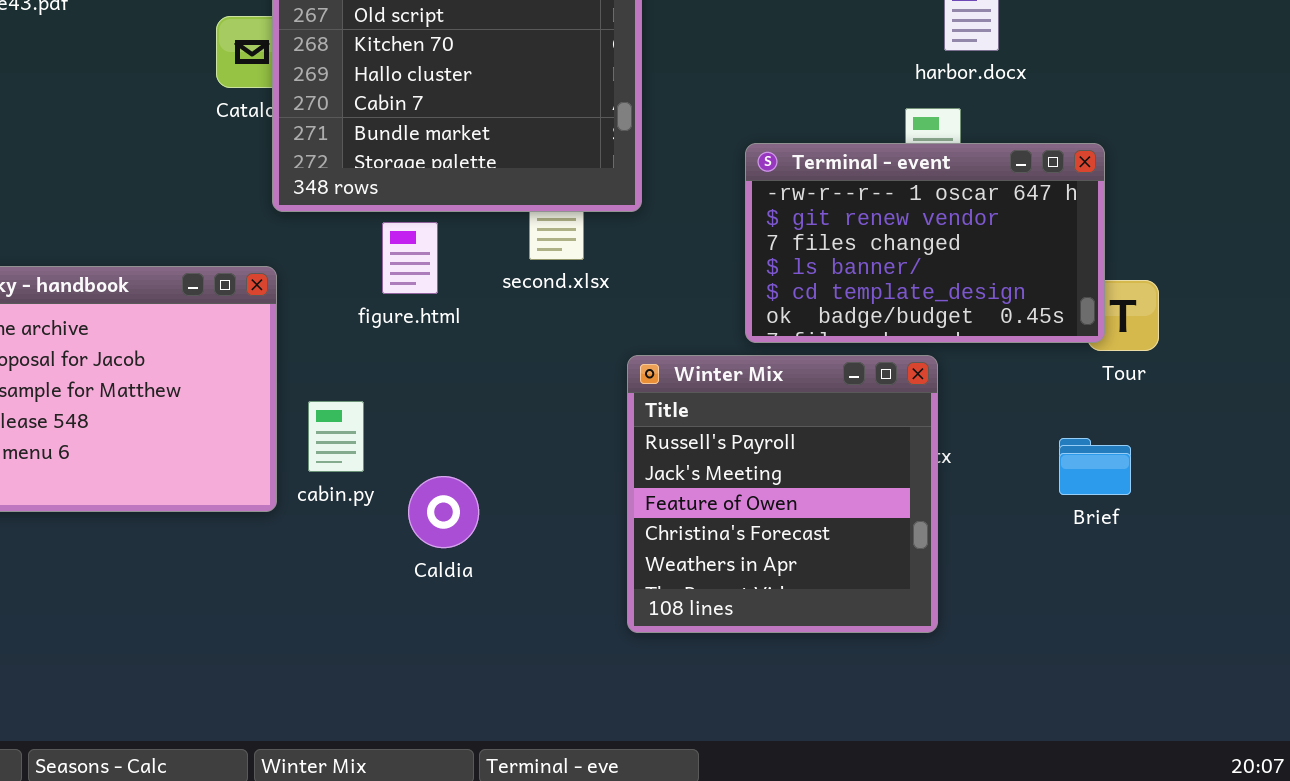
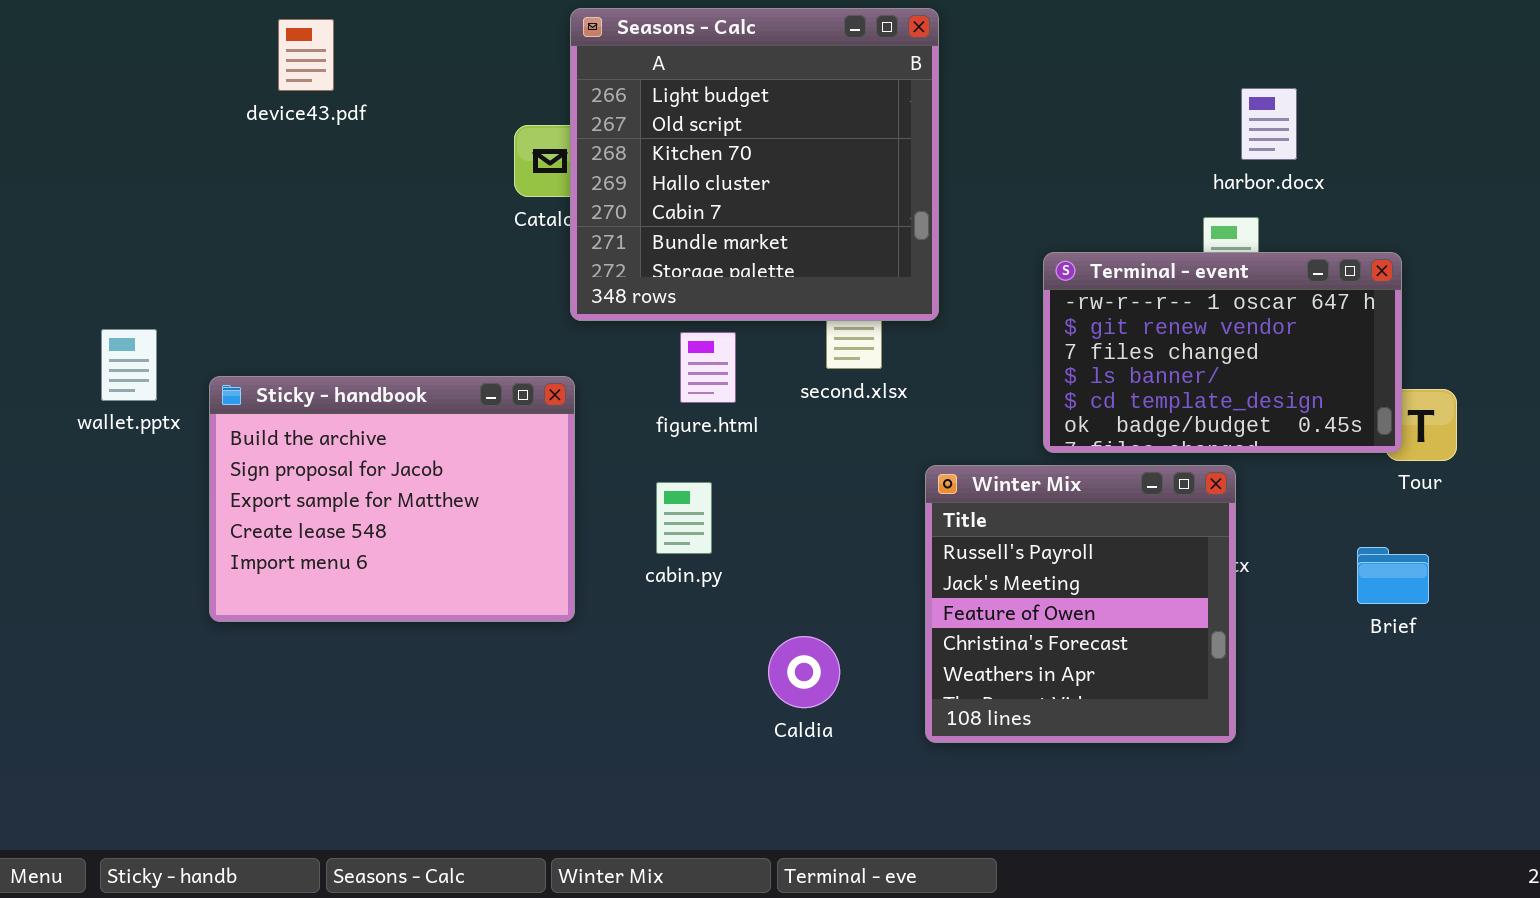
cabin.py: [308,401,364,472] -> [656,482,712,554], moved
Caldia: [408,476,479,548] -> [768,636,840,708], moved

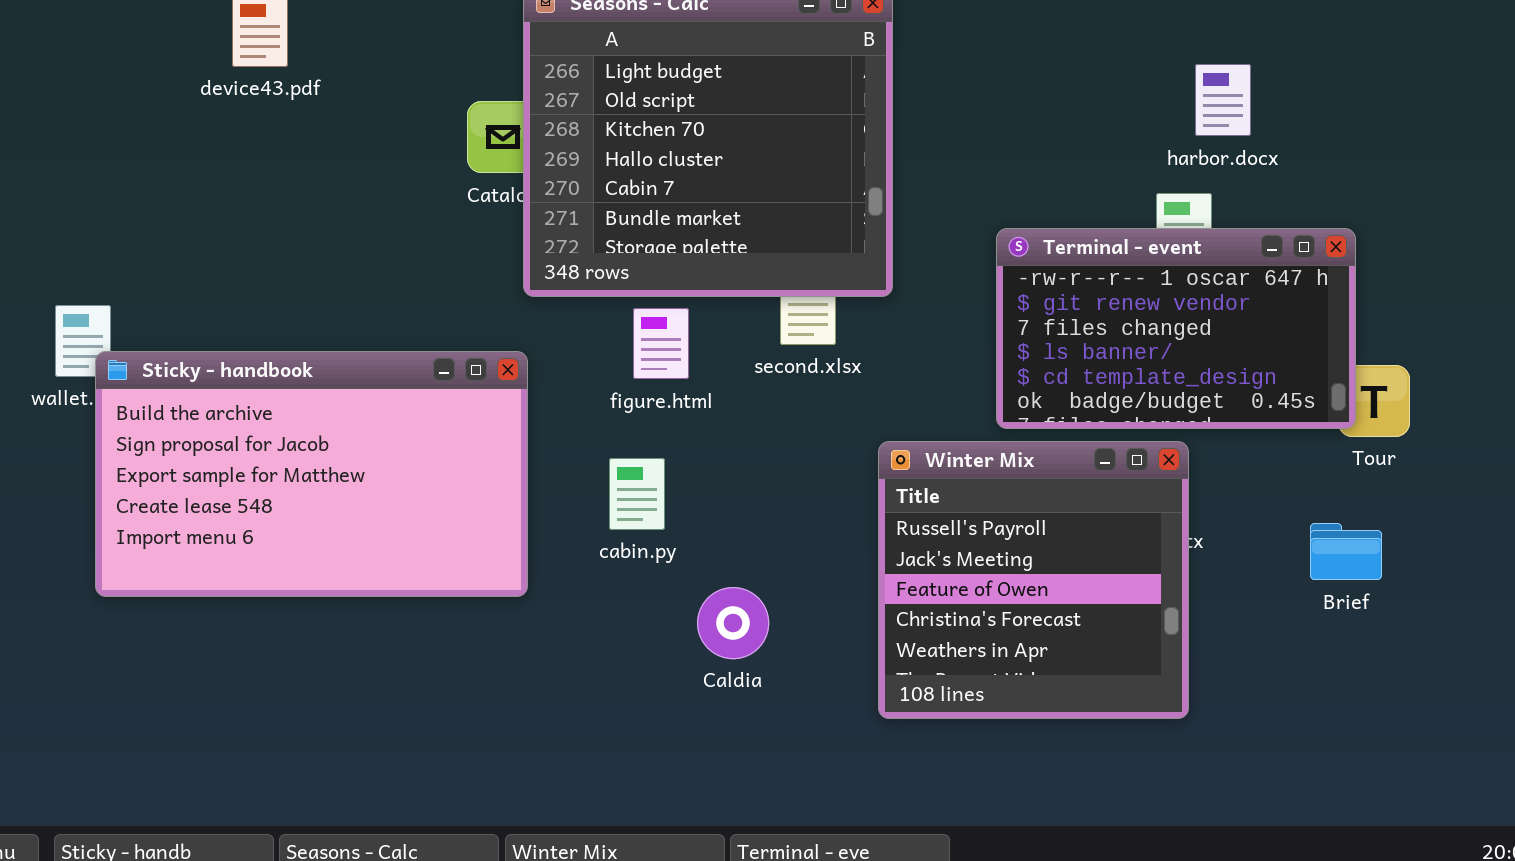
Sticky - handbook: [209,376,575,622] -> [95,351,528,597], resized
Caldia: [768,636,840,708] -> [697,587,769,659], moved

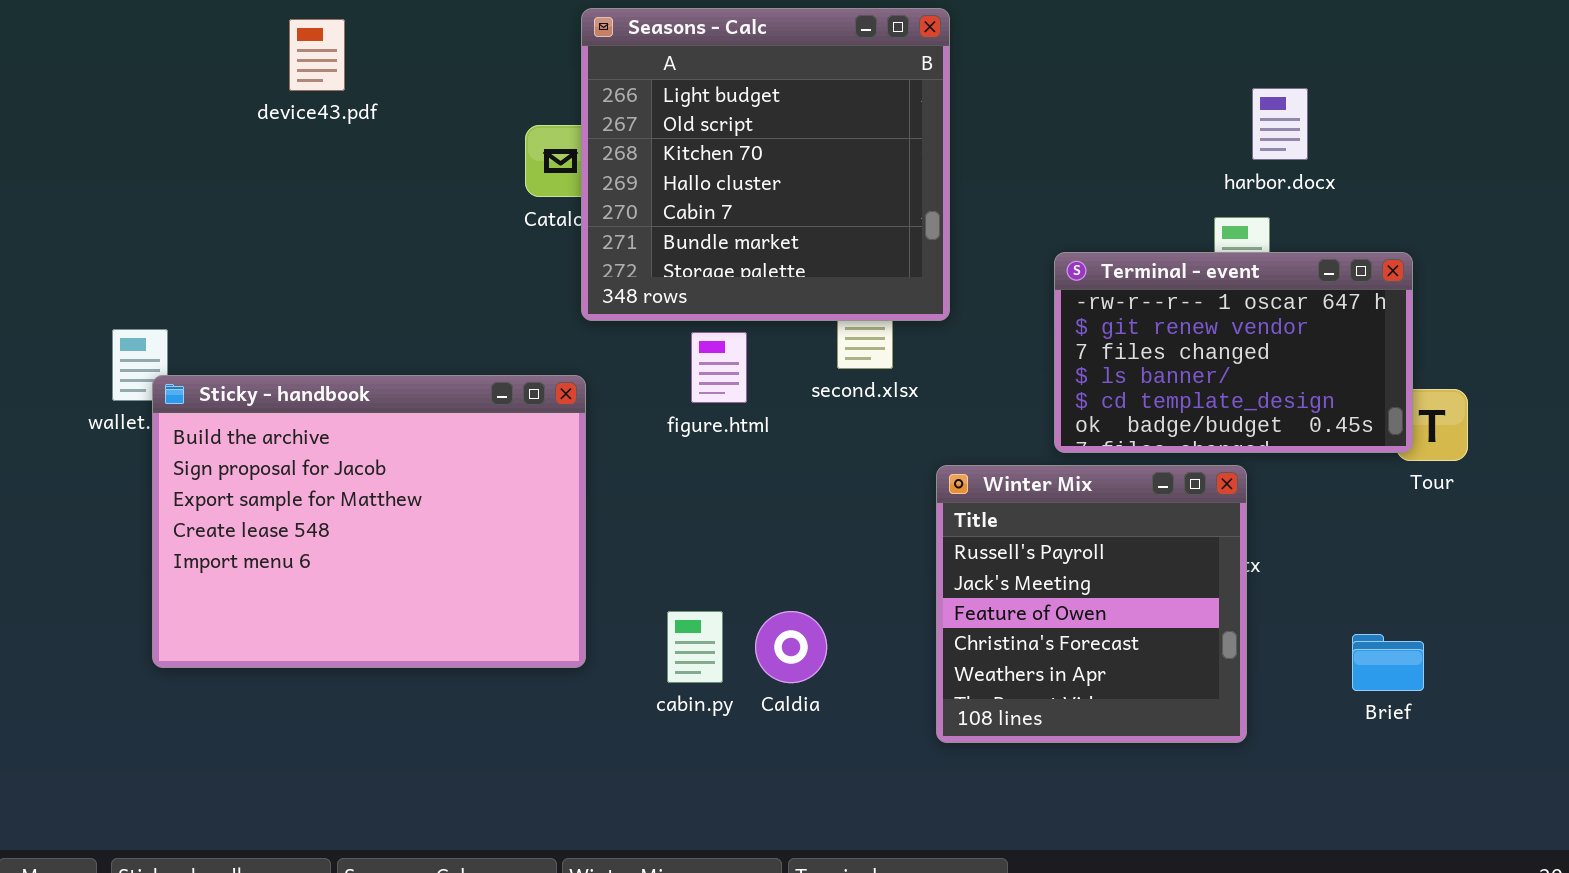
Sticky - handbook: [95,351,528,597] -> [152,375,586,668], resized
cabin.py: [609,458,665,530] -> [667,611,723,683], moved
Brief: [1310,523,1382,580] -> [1352,634,1424,691], moved

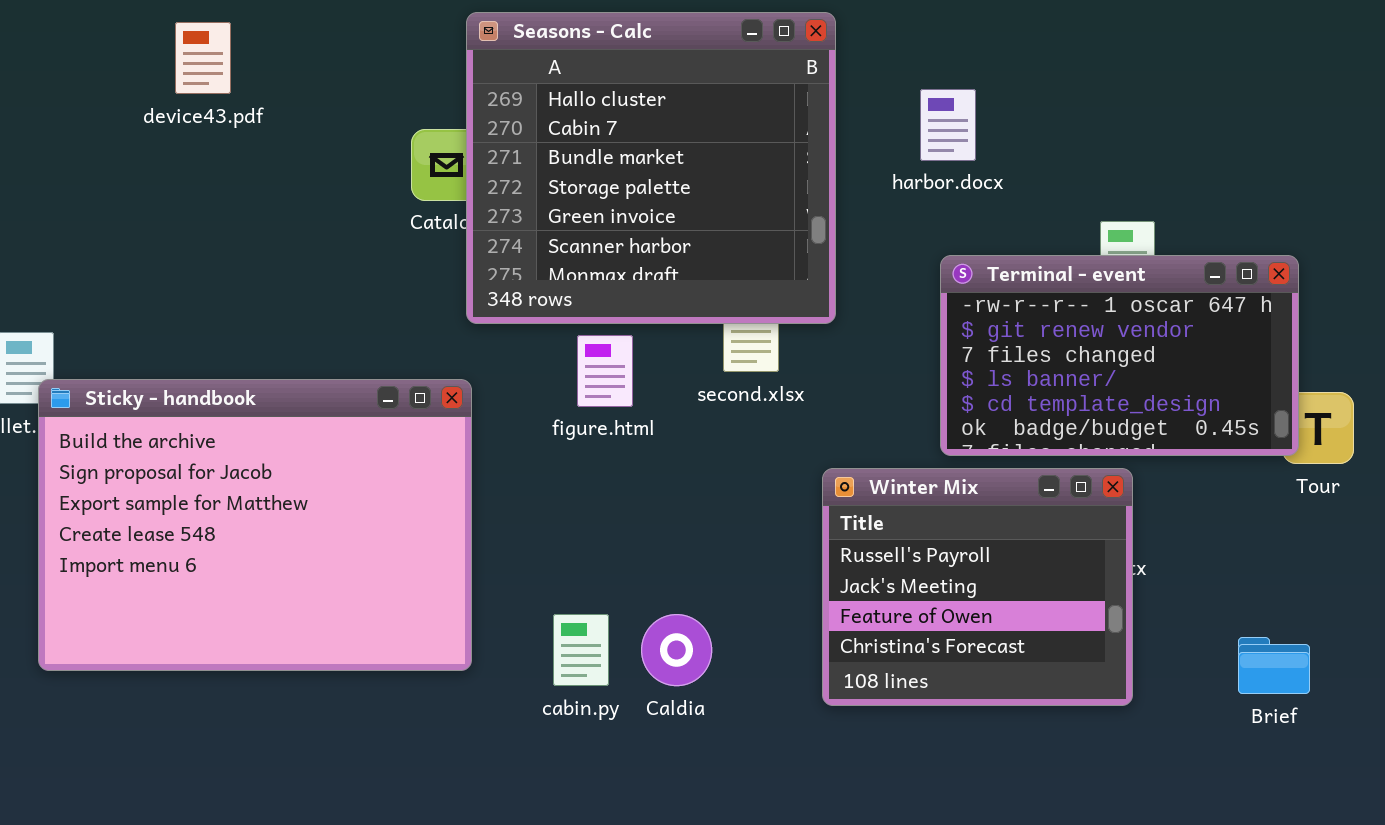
Seasons - Calc: [581,8,950,321] -> [466,12,836,324], scrolled down 3 rows
harbor.docx: [1252,88,1308,160] -> [920,89,976,161], moved
Winter Mix: [936,465,1247,743] -> [822,468,1133,706], resized

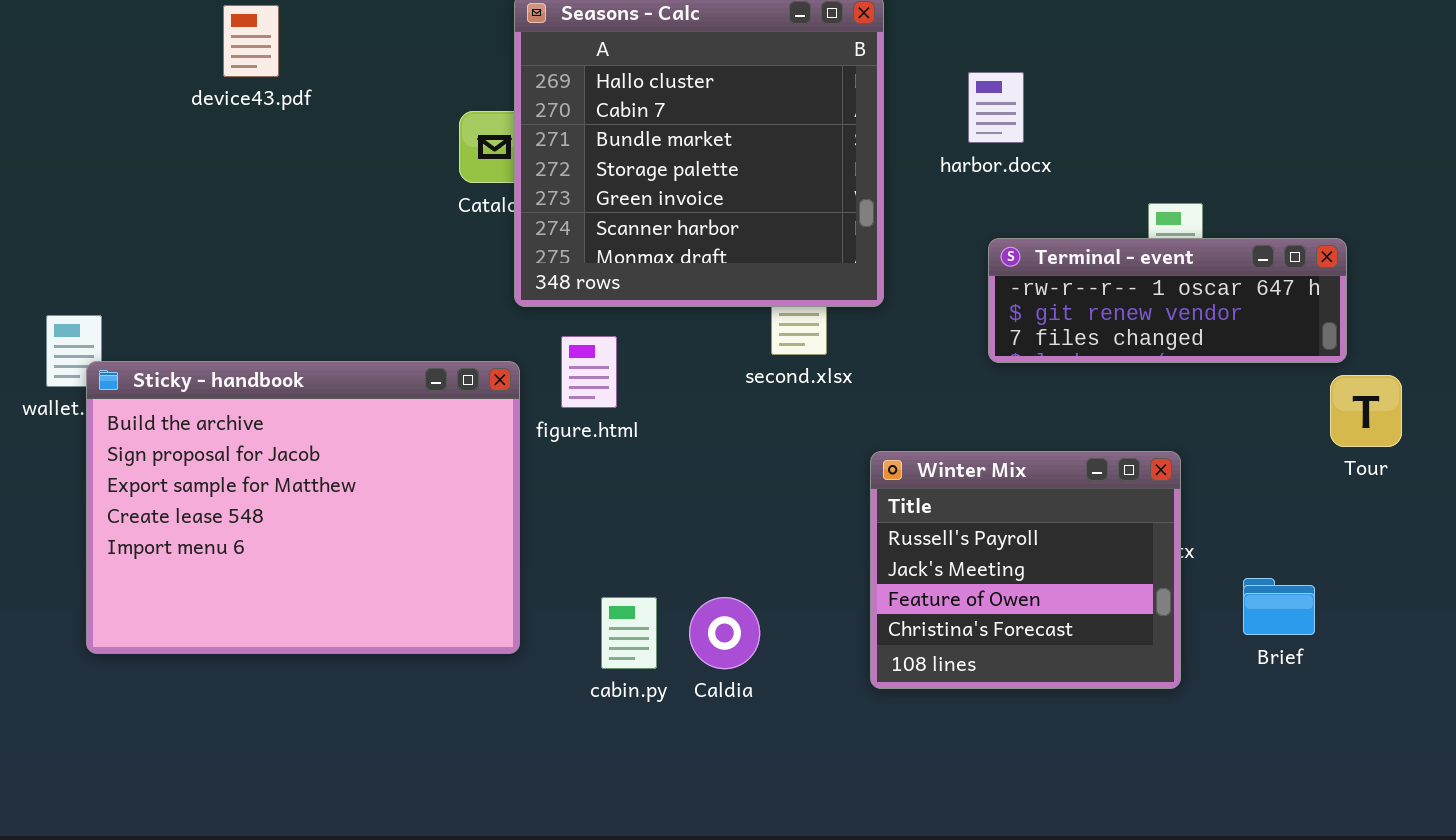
Terminal - event: [940,255,1299,456] -> [988,238,1347,363], resized
figure.html: [577,335,633,407] -> [561,336,617,408], moved
Brief: [1238,637,1310,694] -> [1243,578,1315,635], moved

